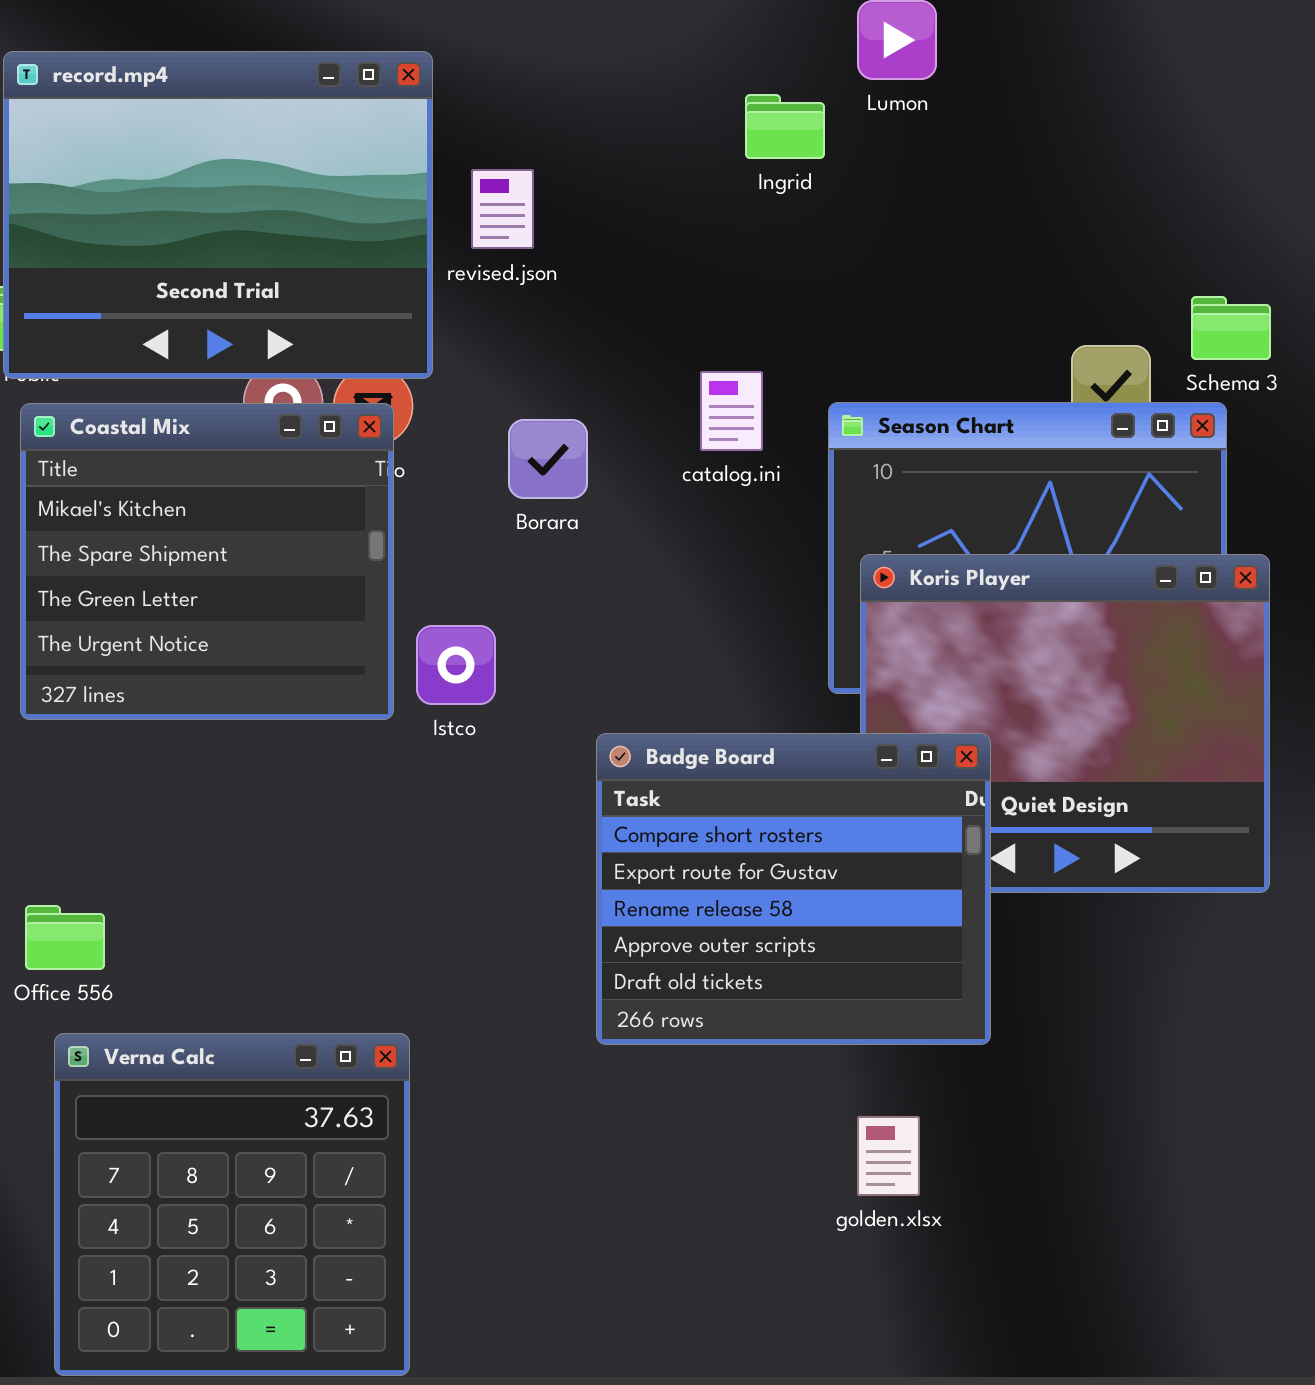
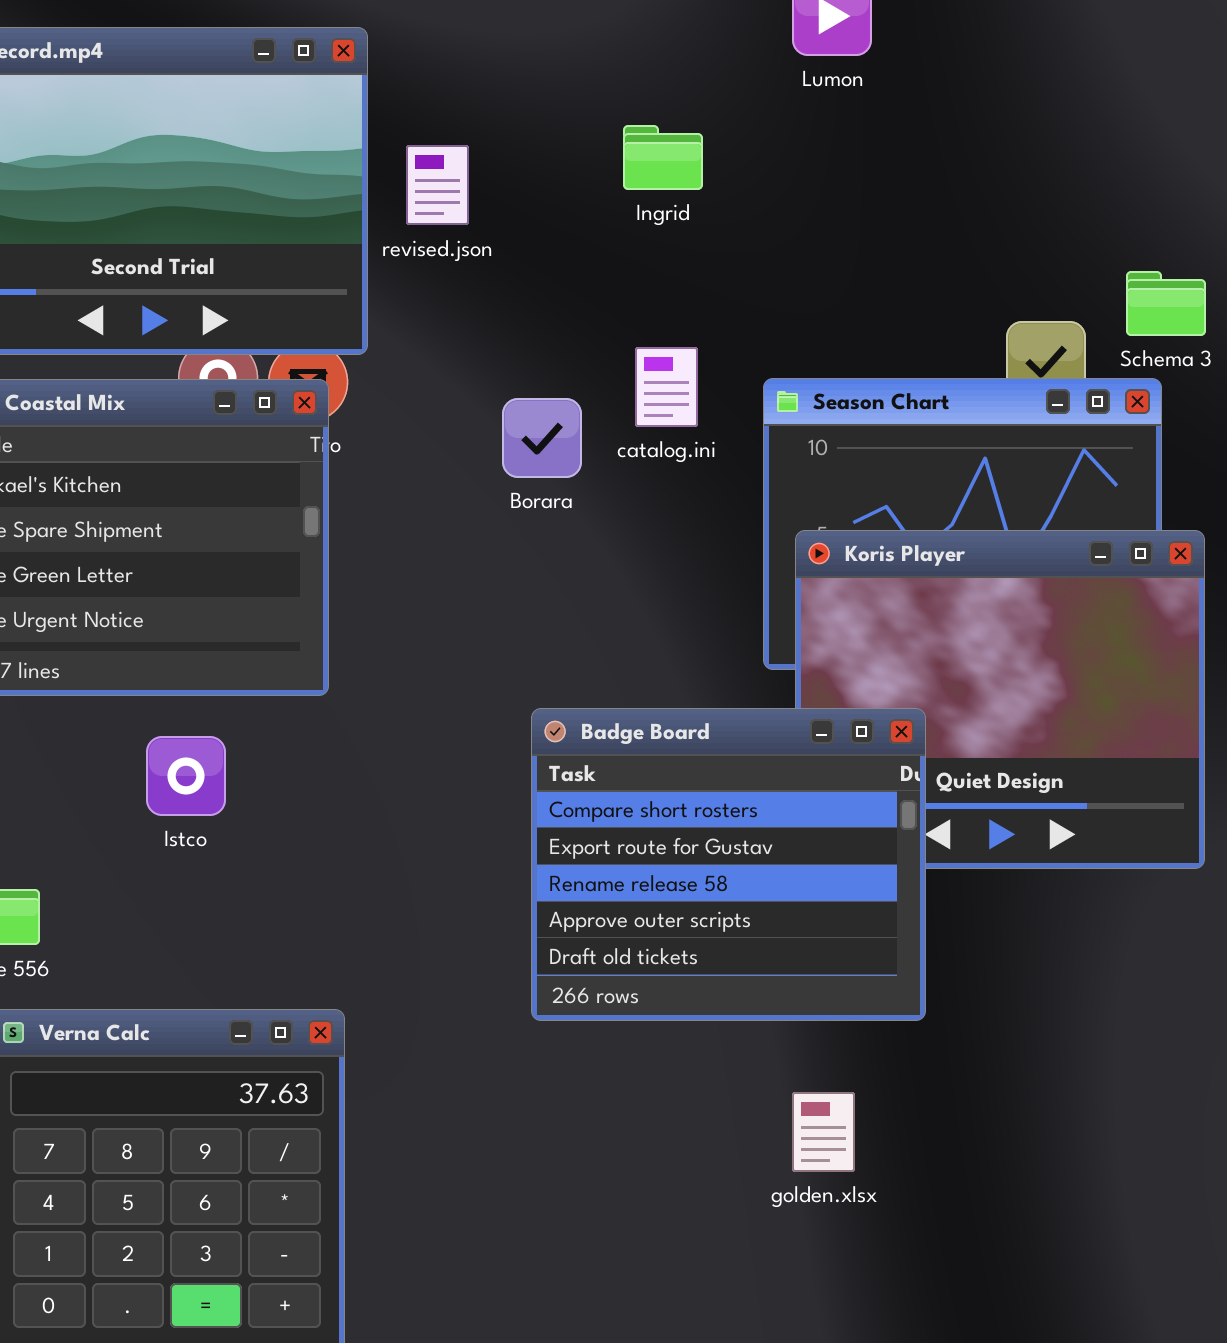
Ingrid: [745,94,825,159] -> [623,125,703,190], moved
Borara: [508,419,588,499] -> [502,398,582,478], moved
Istco: [416,625,496,705] -> [146,736,226,816], moved

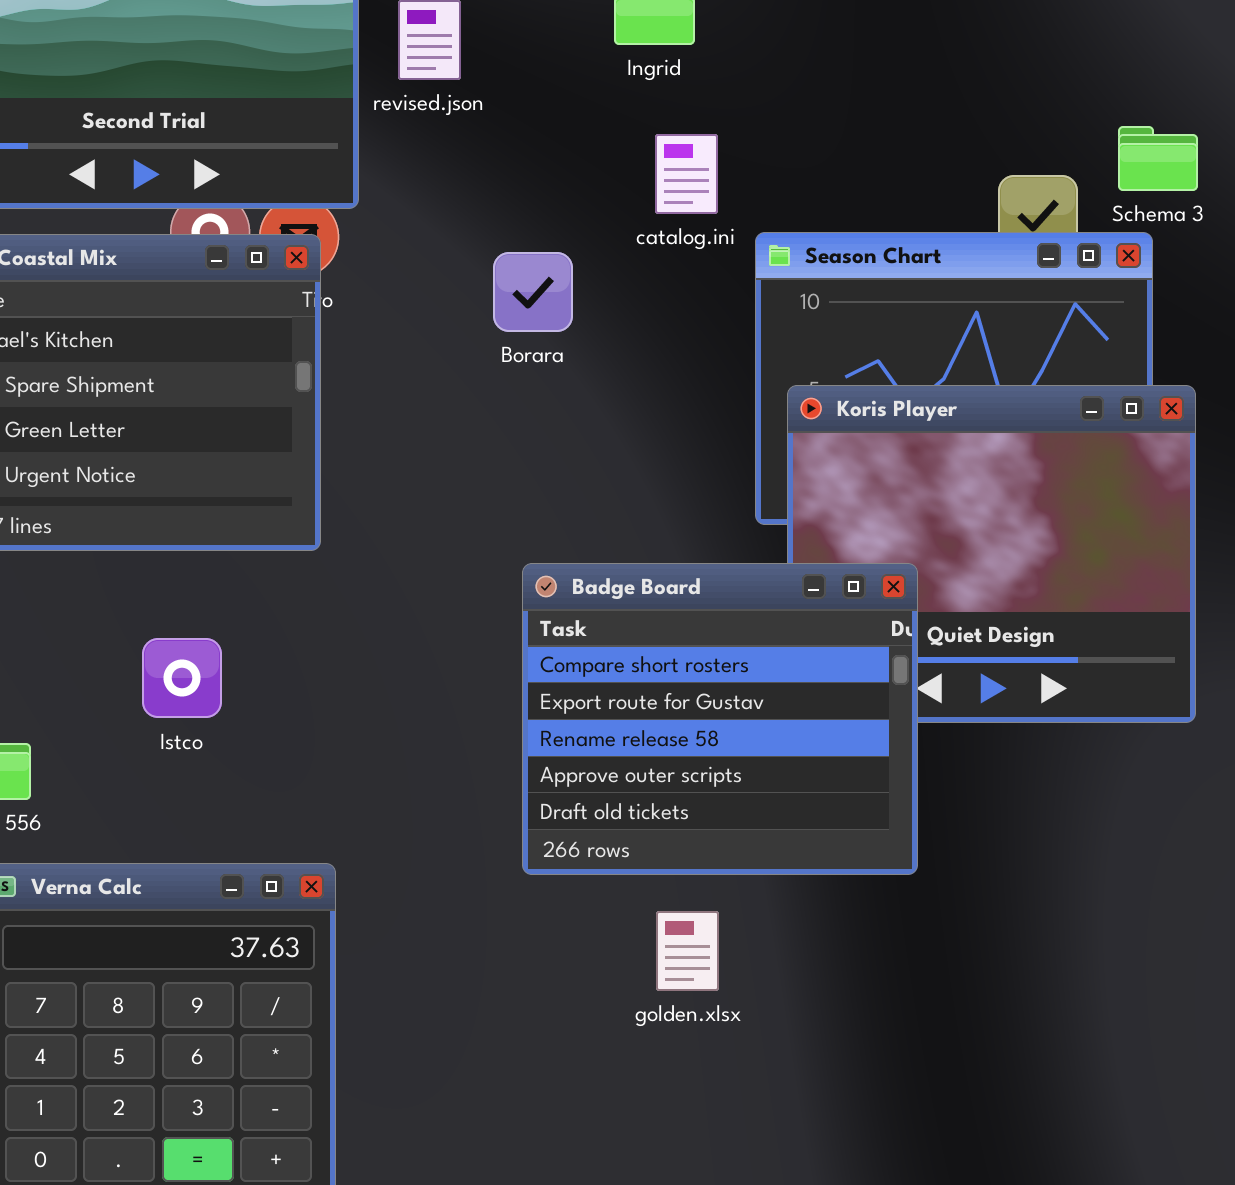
catalog.ini: [635,347,698,427] -> [655,134,718,214], moved
Istco: [146,736,226,816] -> [142,638,222,718], moved
golden.xlsx: [792,1092,855,1172] -> [656,911,719,991], moved

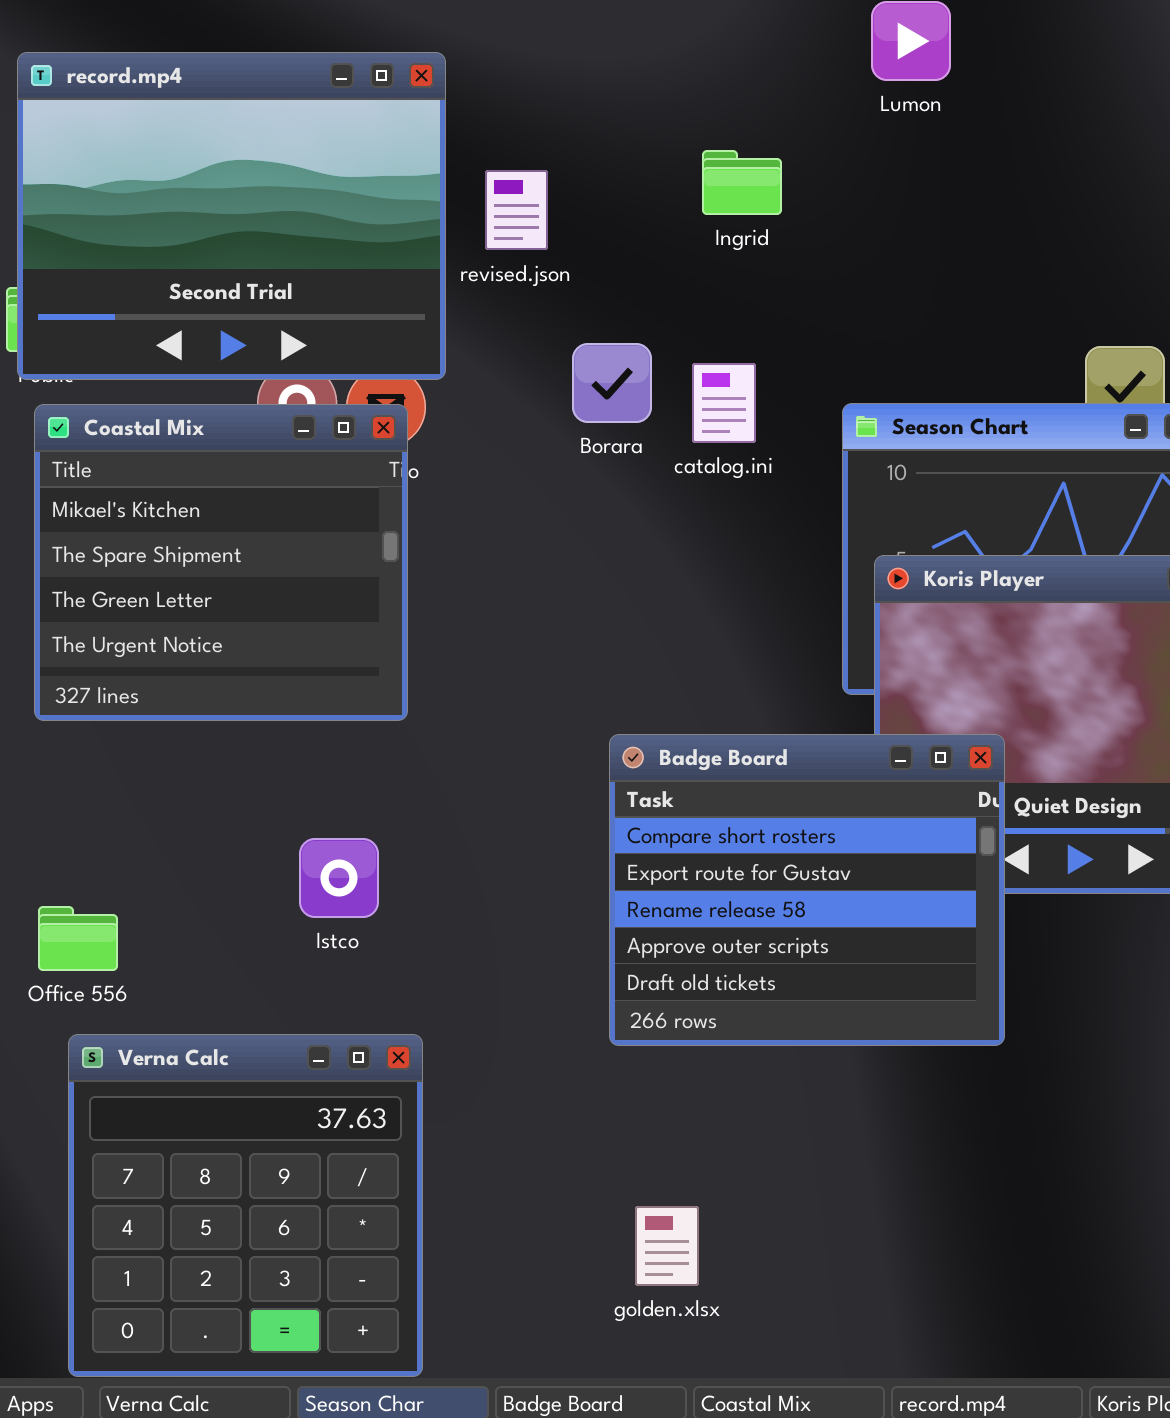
catalog.ini: [655,134,718,214] -> [692,363,756,443], moved
Borara: [493,252,573,332] -> [572,343,652,423], moved
Istco: [142,638,222,718] -> [299,838,379,918], moved
golden.xlsx: [656,911,719,991] -> [635,1206,699,1286], moved

